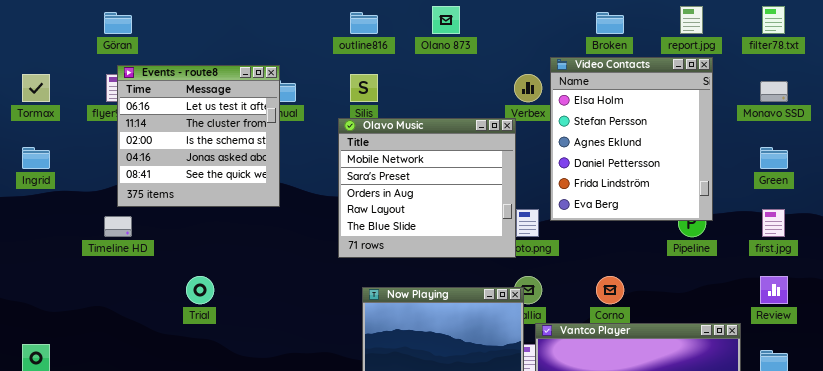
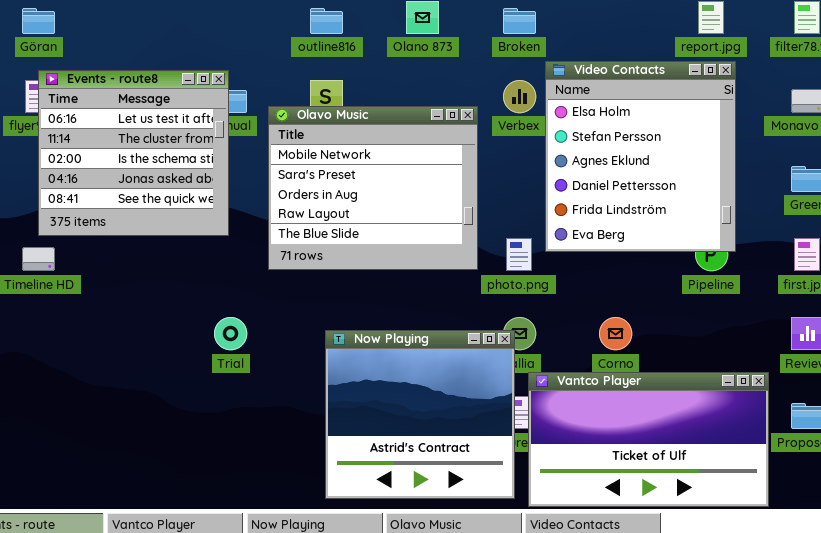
Broken: [596,12,624,34] -> [503,8,536,34], moved
Olavo Music: [338,118,516,258] -> [268,106,478,270], moved
Trial: [186,276,214,304] -> [214,317,247,350], moved

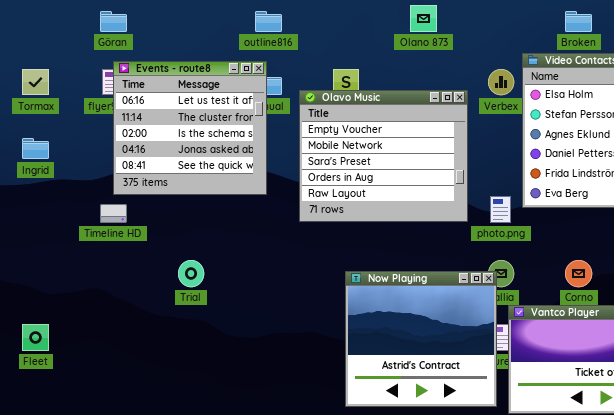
outline816: [310,8,343,34] -> [255,11,282,32], moved
Broken: [503,8,536,34] -> [565,11,592,32], moved
Olavo Music: [268,106,478,270] -> [299,90,468,222], scrolled up 1 row
Trial: [214,317,247,350] -> [178,260,204,287], moved

